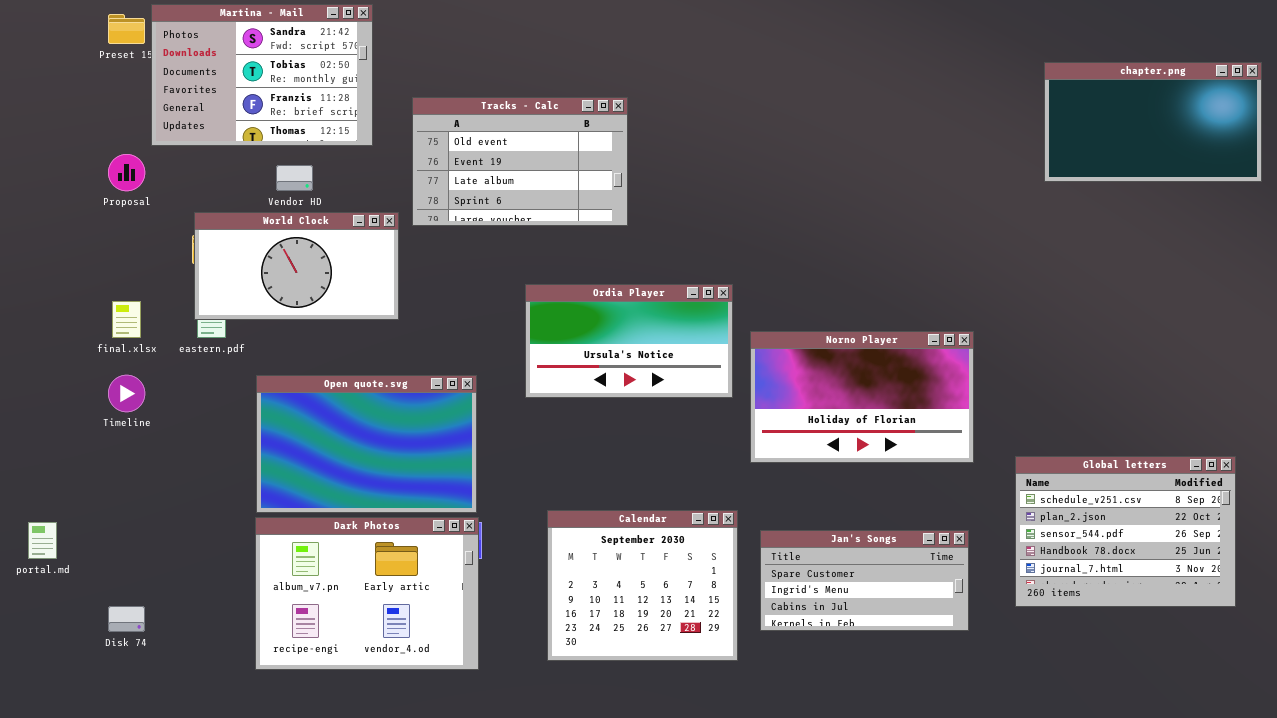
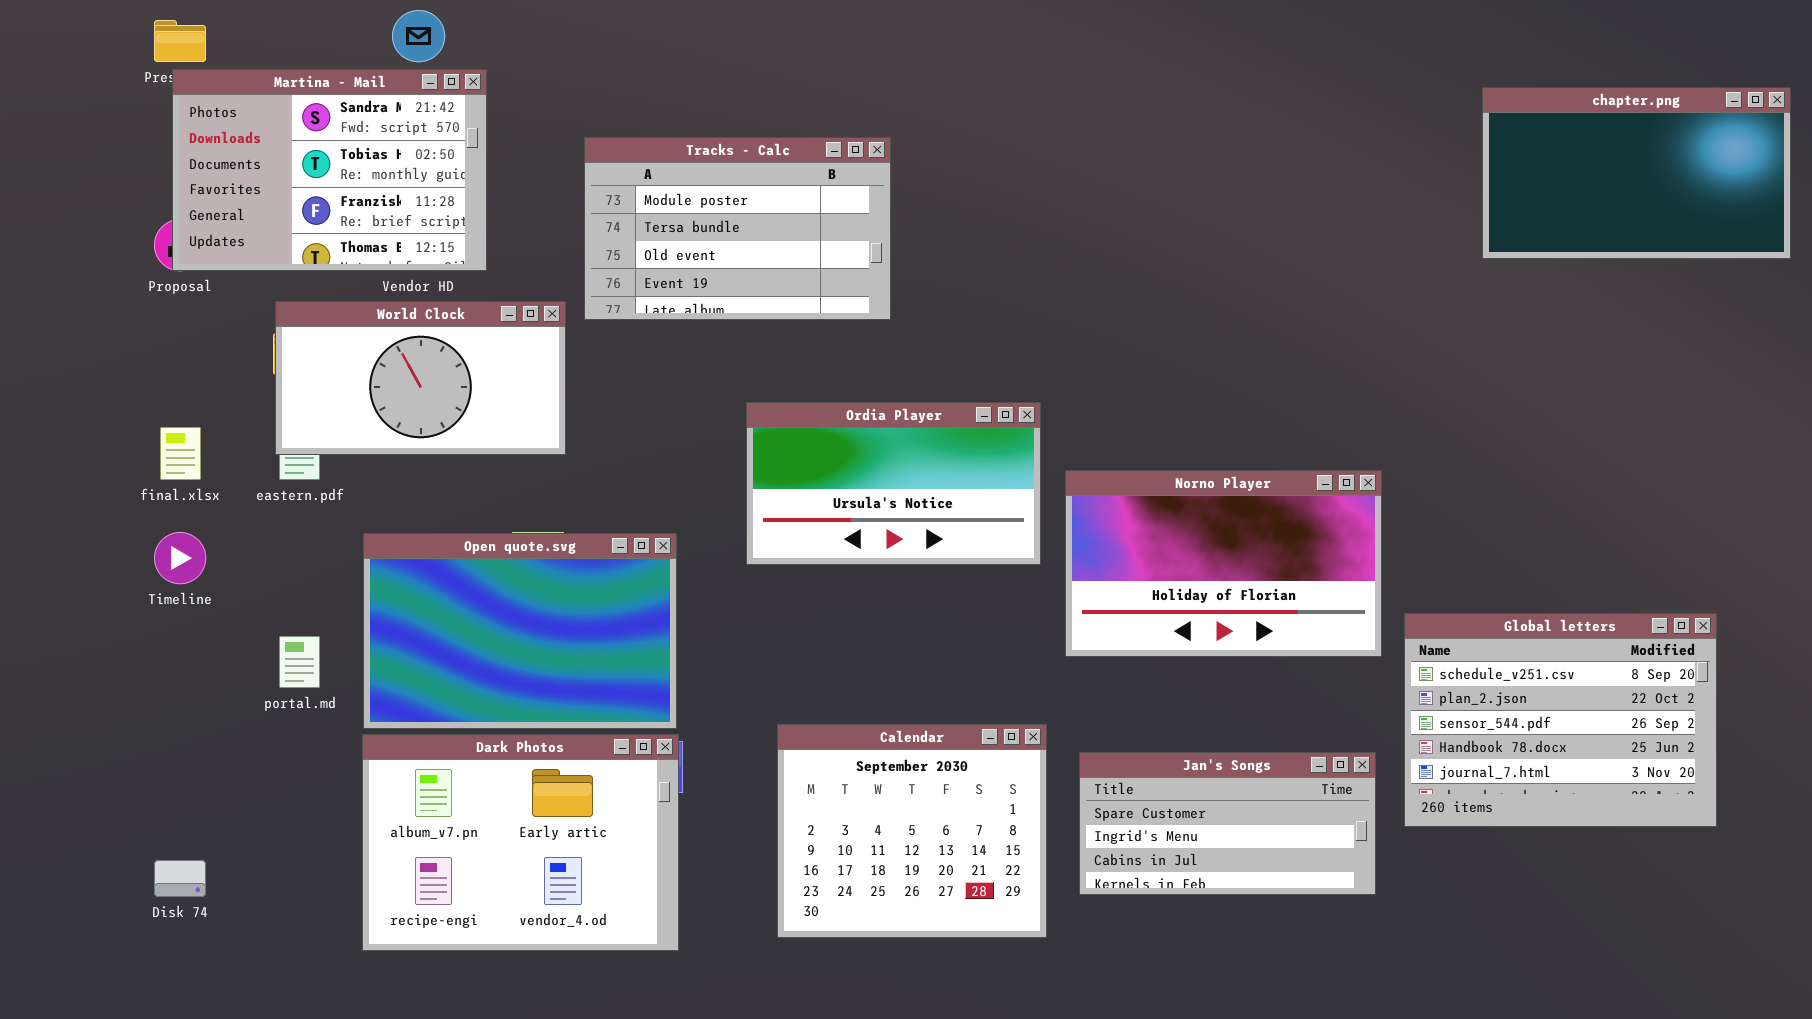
Martina - Mail: [151,4,373,146] -> [172,69,487,271], moved
Tracks - Calc: [412,97,628,226] -> [584,137,891,320], scrolled up 2 rows
Global letters: [1015,456,1236,607] -> [1404,613,1717,827], moved
portal.md: [28,522,57,559] -> [279,636,320,688], moved

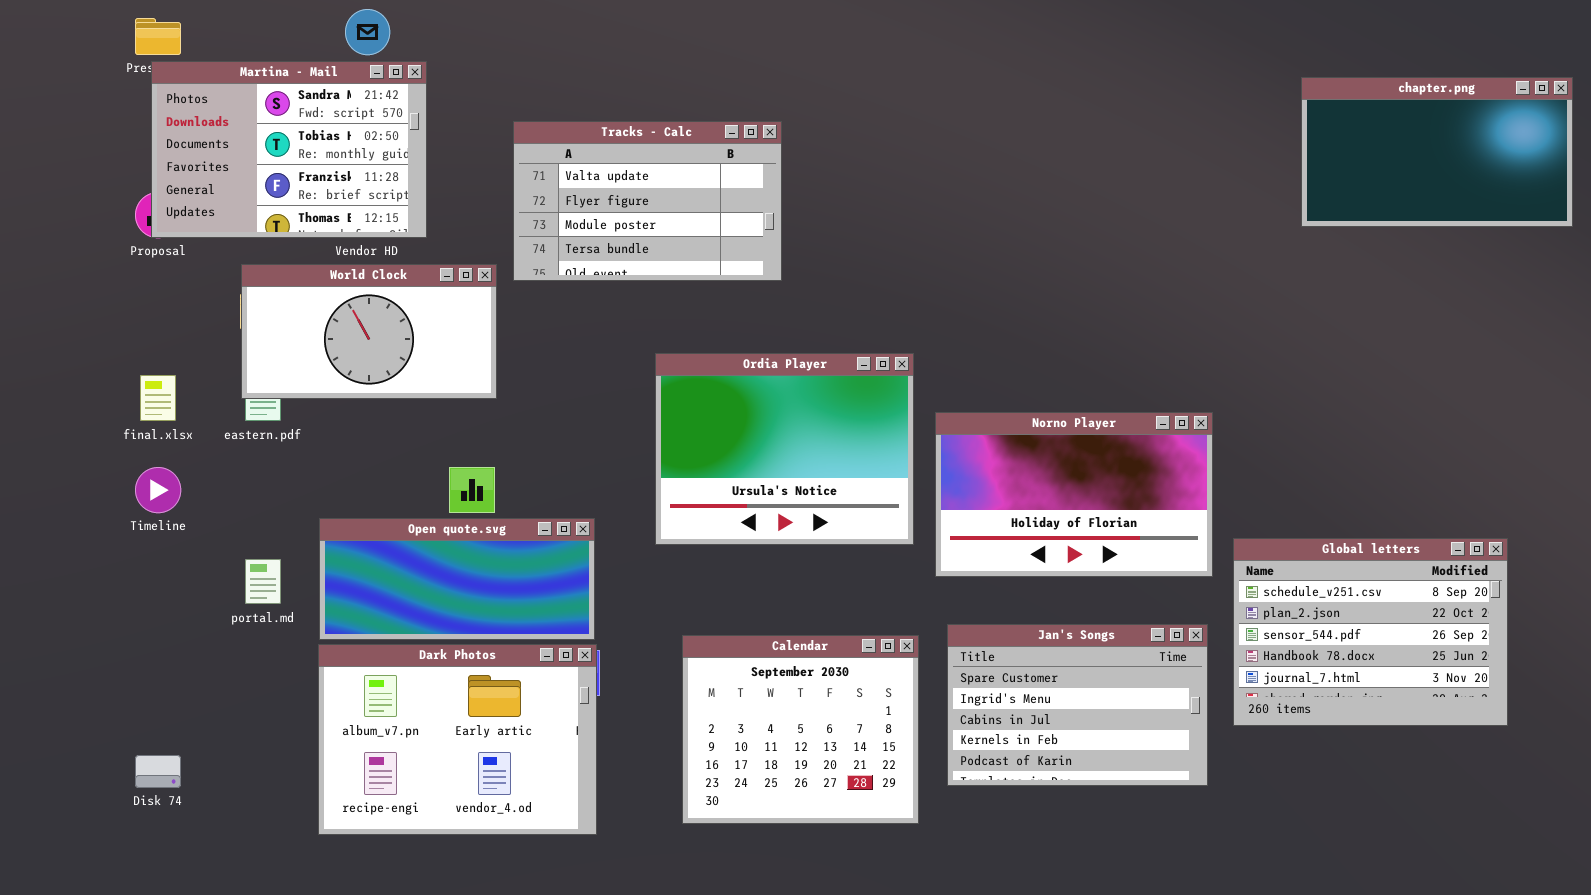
Tracks - Calc: [584,137,891,320] -> [513,121,782,281], scrolled up 2 rows
Ordia Player: [746,402,1041,565] -> [655,353,914,545], resized
Open quote.svg: [363,533,677,729] -> [319,518,595,640], resized
Jan's Songs: [1079,752,1376,895] -> [947,624,1208,786], resized

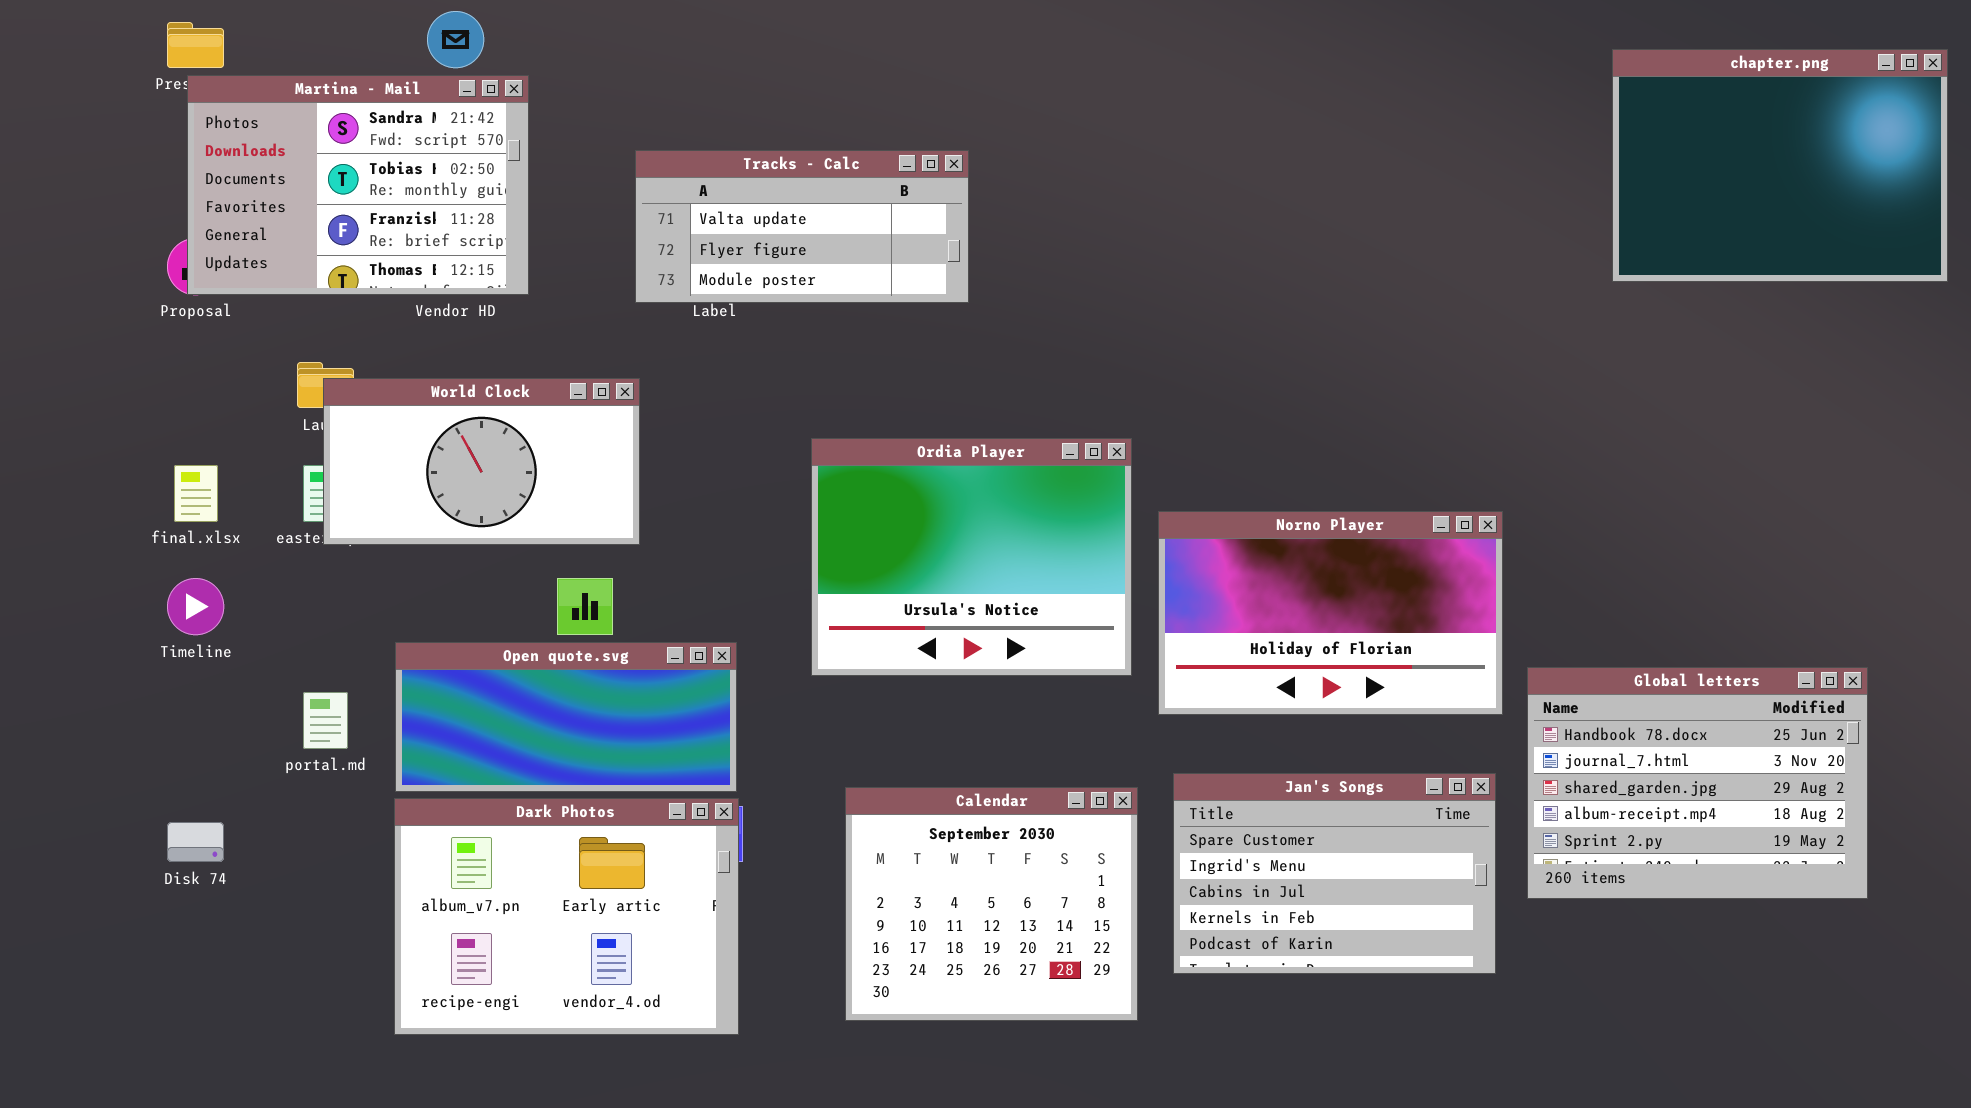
chapter.png: [1301,77,1573,227] -> [1612,49,1948,282], resized
Tracks - Calc: [513,121,782,281] -> [635,150,969,303], resized
World Clock: [241,264,497,399] -> [323,378,640,545], moved
Global letters: [1233,538,1508,726] -> [1527,667,1868,899], scrolled down 3 rows
Disk 74: [135,755,181,788] -> [167,822,224,862], moved

